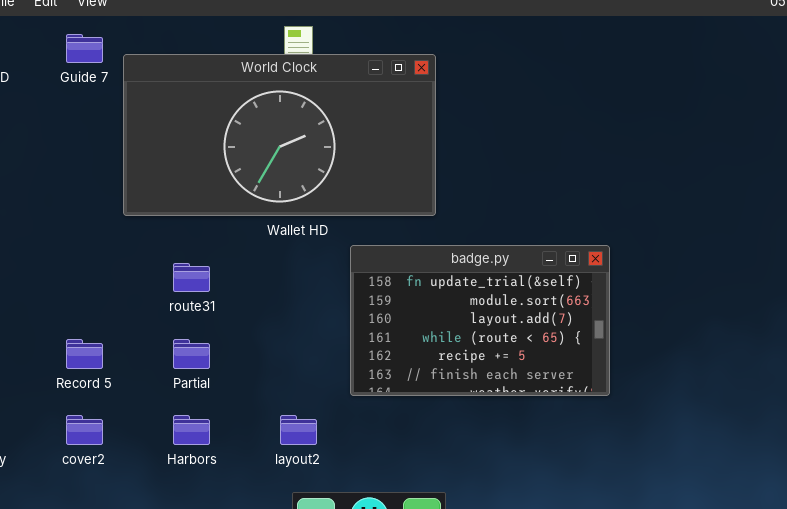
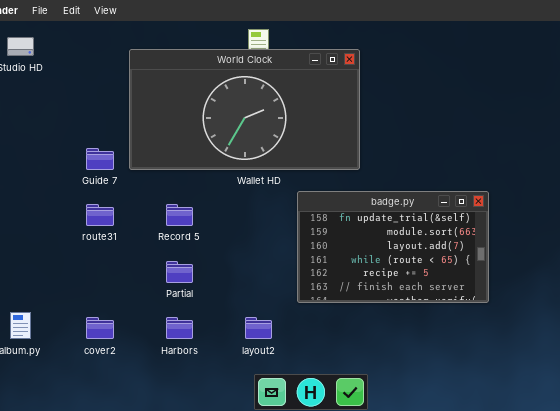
Guide 7: [66,34,103,63] -> [86,148,114,170], moved
route31: [173,263,210,292] -> [86,204,114,226], moved
Record 5: [66,339,103,369] -> [166,204,193,226], moved

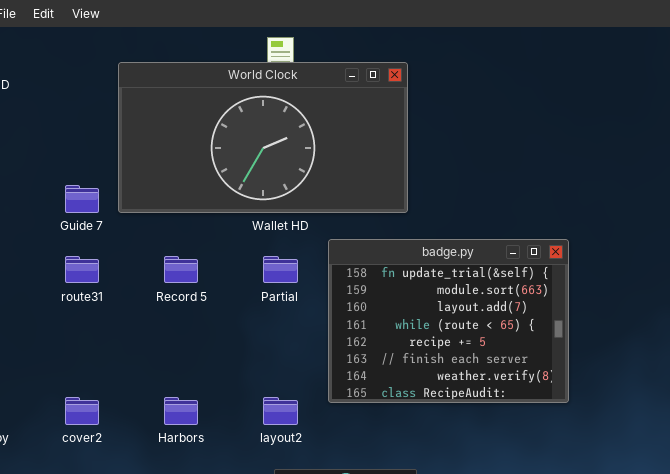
badge.py: [297,191,489,303] -> [328,239,569,403], resized
Partial: [166,261,193,283] -> [263,256,298,283], moved

